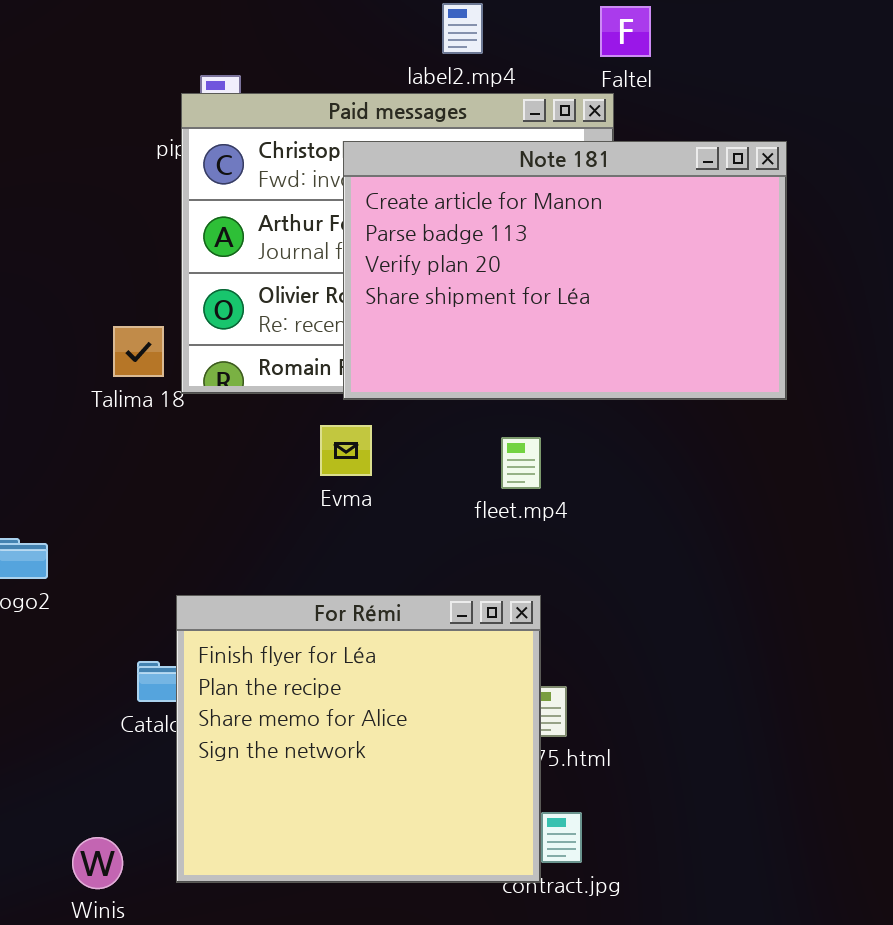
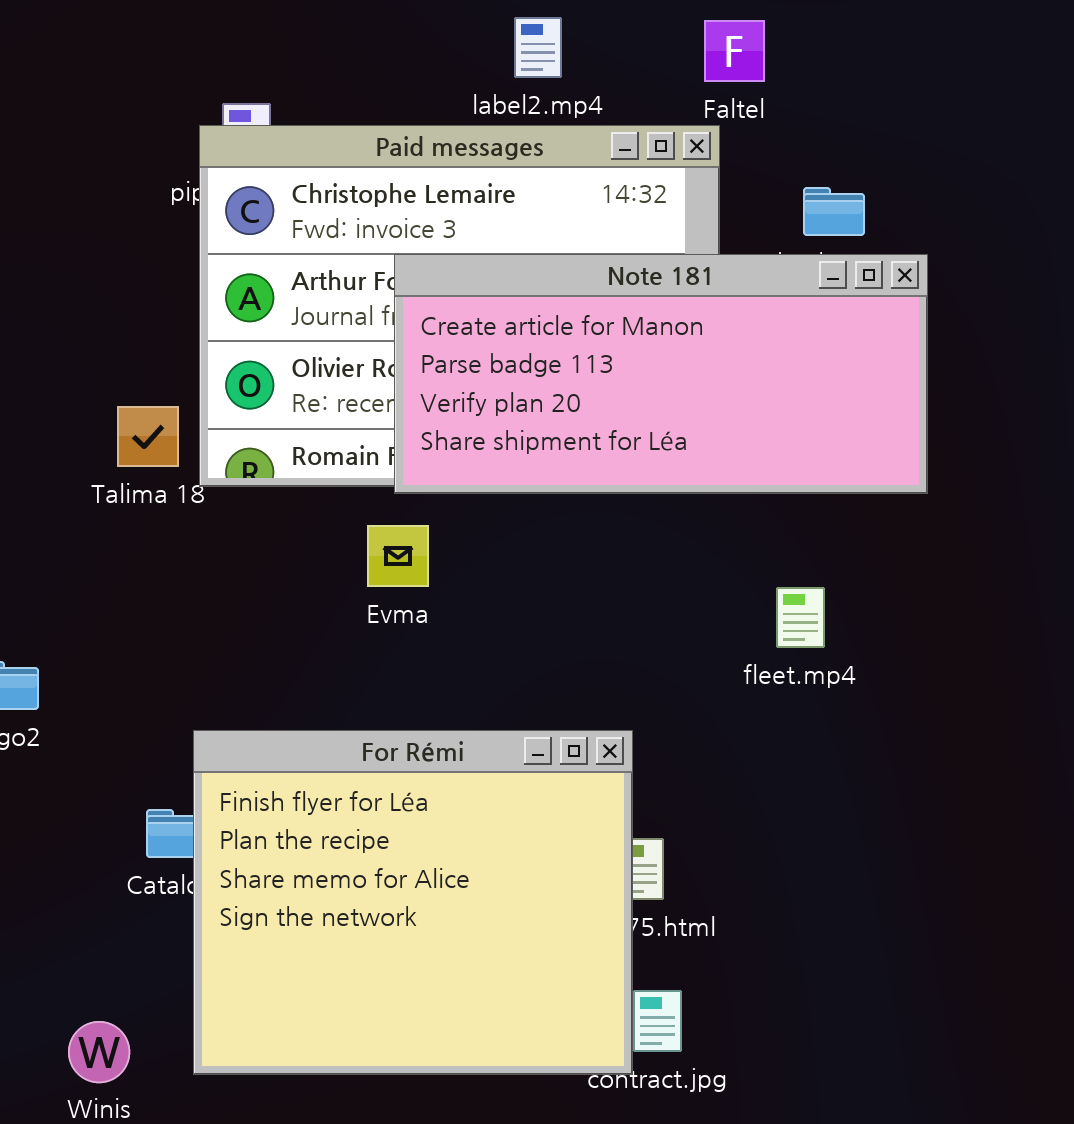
Note 181: [343,141,787,400] -> [394,254,928,494], resized
fleet.mp4: [501,437,541,489] -> [776,587,825,648], moved

